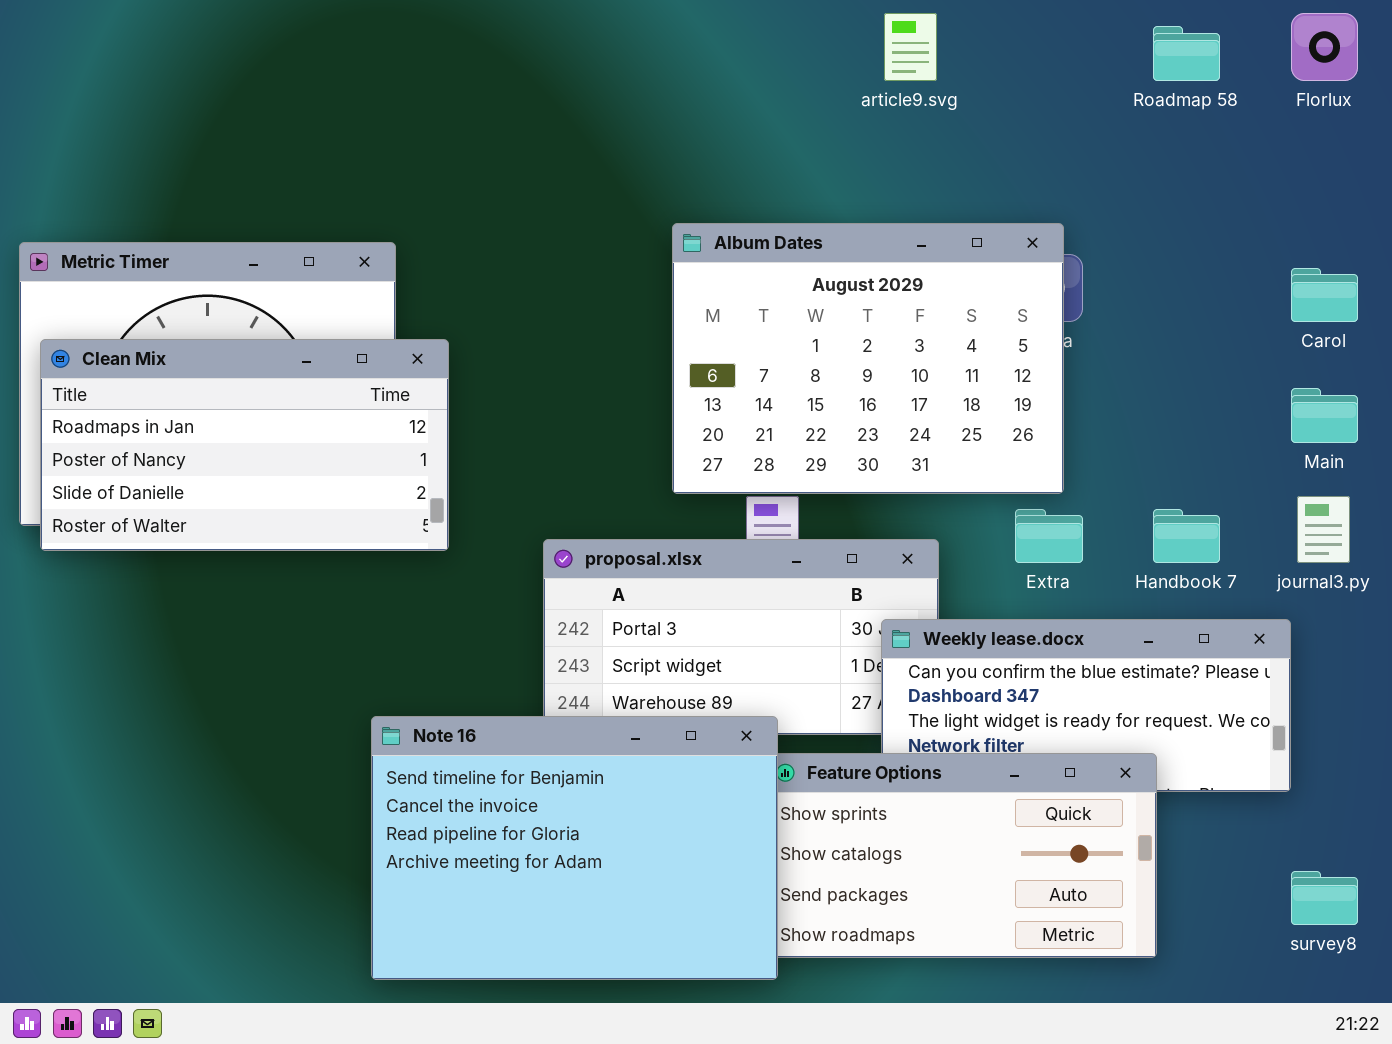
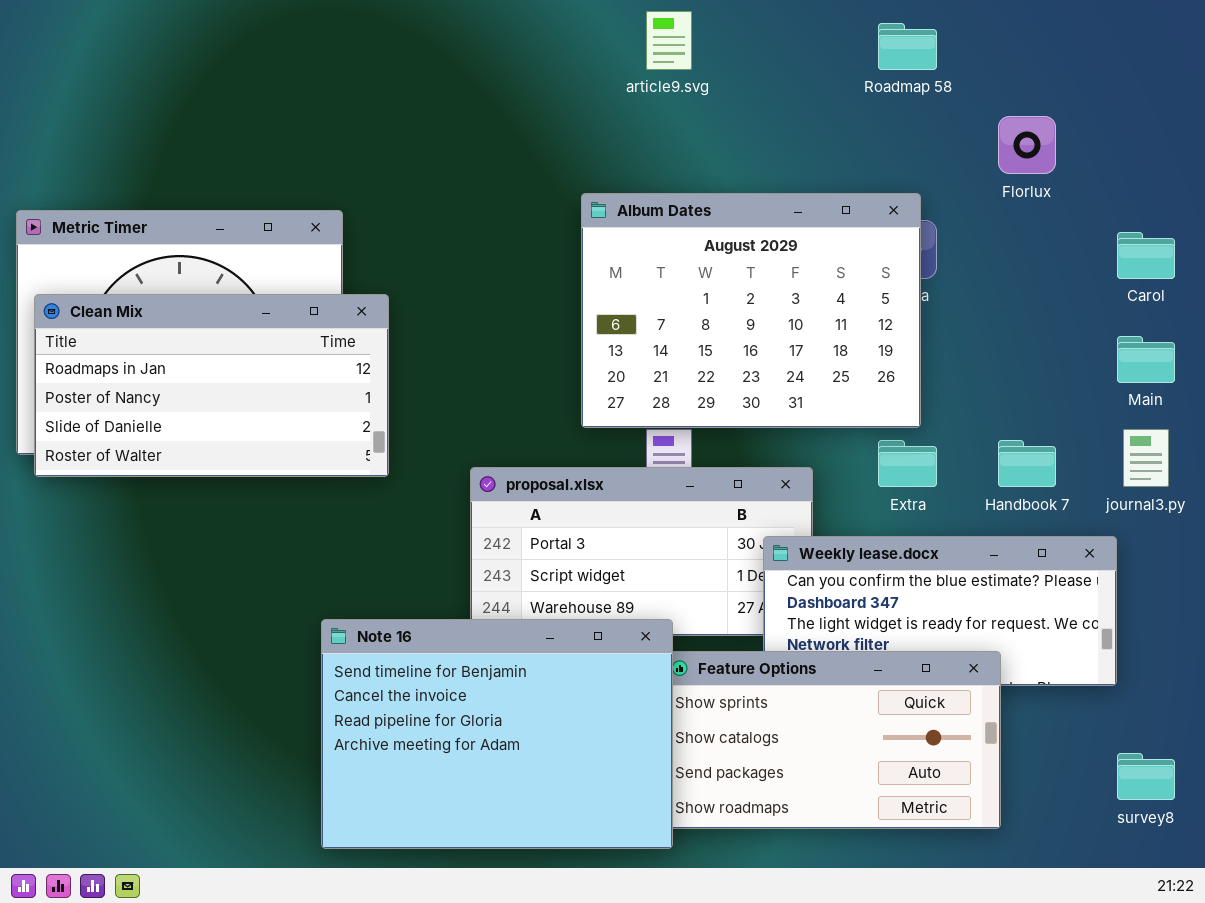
article9.svg: [884,13,937,81] -> [646,11,692,70], moved
Florlux: [1291,13,1358,81] -> [998,116,1056,174], moved
Roadmap 58: [1153,26,1220,81] -> [878,23,937,70], moved

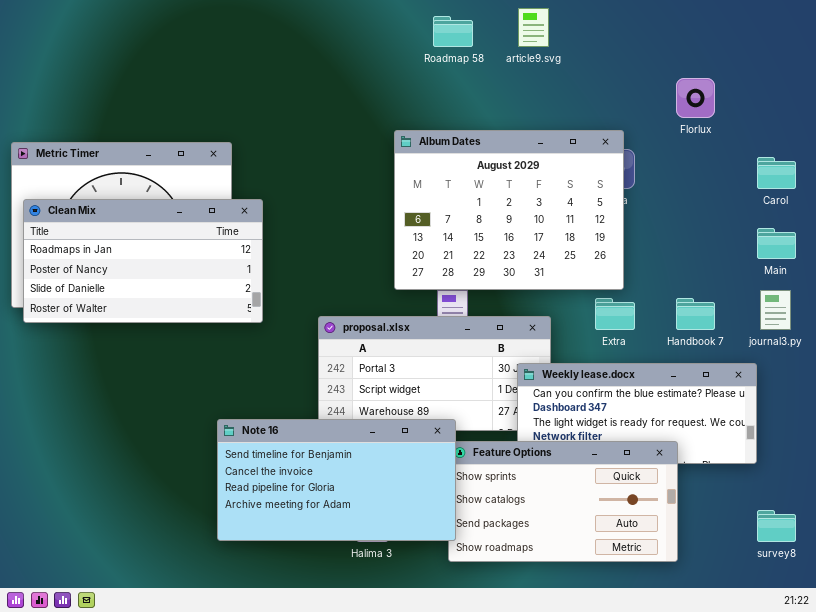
article9.svg: [646,11,692,70] -> [518,8,549,47], moved
Roadmap 58: [878,23,937,70] -> [433,16,473,47], moved
Note 16: [321,619,673,849] -> [217,419,456,541], resized

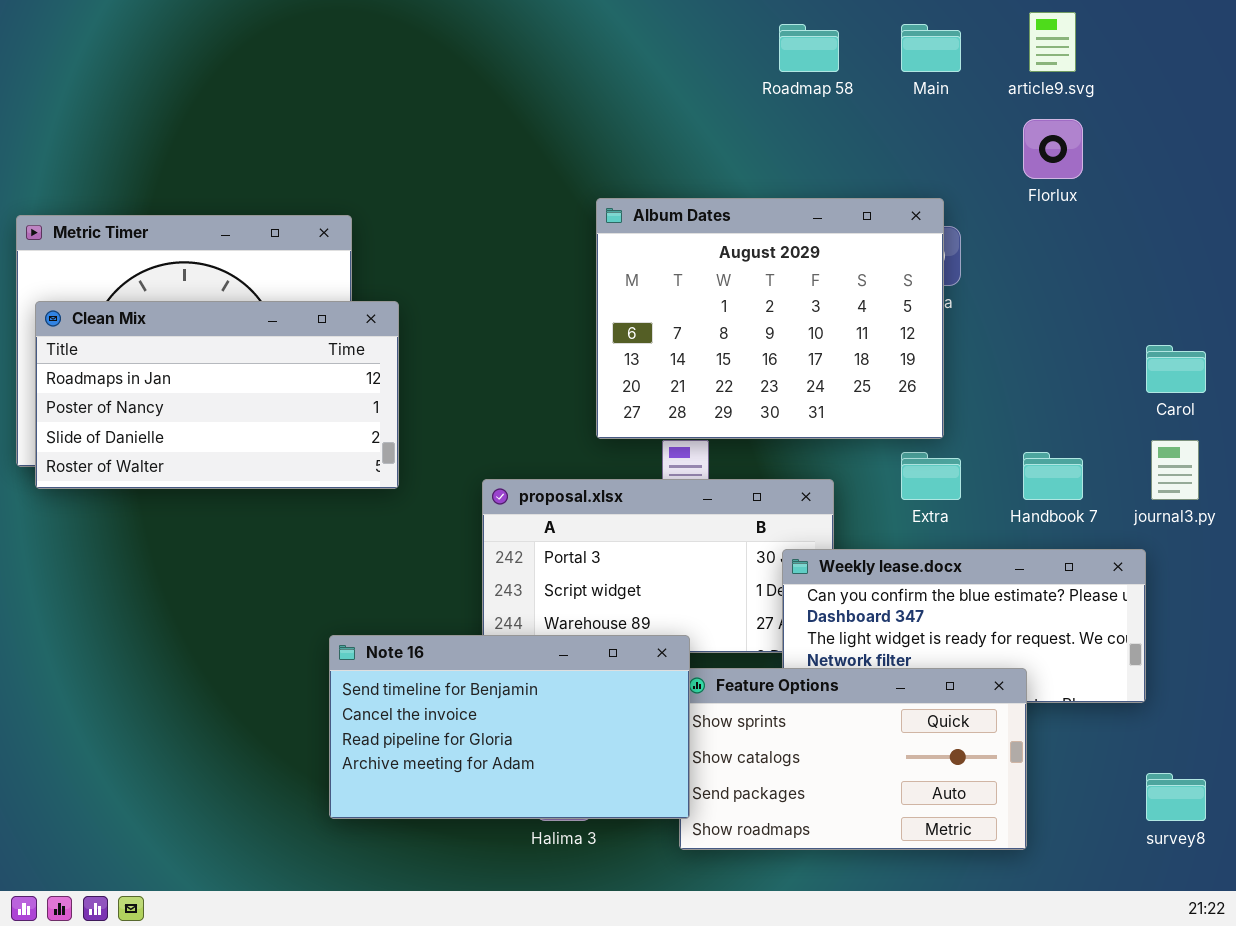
article9.svg: [518,8,549,47] -> [1029,12,1076,72], moved
Roadmap 58: [433,16,473,47] -> [779,24,839,72], moved
Carol: [757,157,796,189] -> [1146,345,1206,393], moved
Main: [757,228,796,259] -> [901,24,961,72], moved

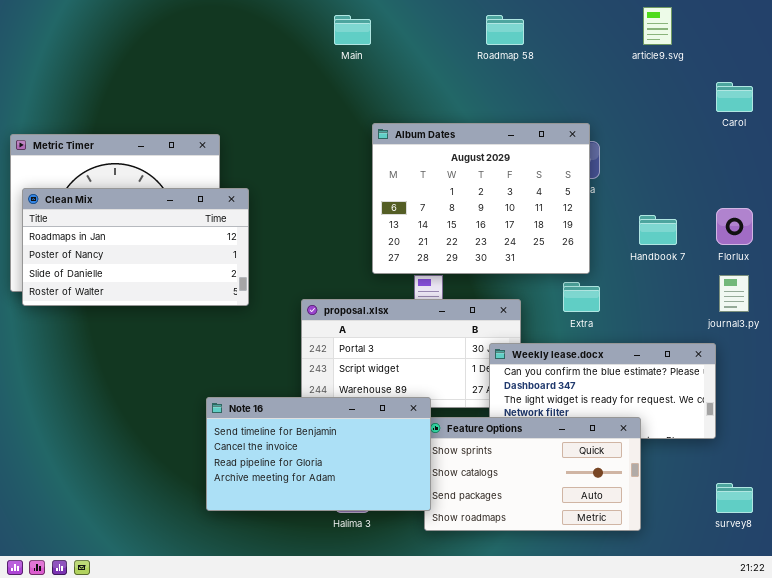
Main: [901,24,961,72] -> [334,15,371,45], moved
Florlux: [1023,119,1083,179] -> [716,208,753,245], moved
Carol: [1146,345,1206,393] -> [716,82,753,112], moved
Handbook 7: [1023,452,1083,500] -> [639,215,677,245], moved

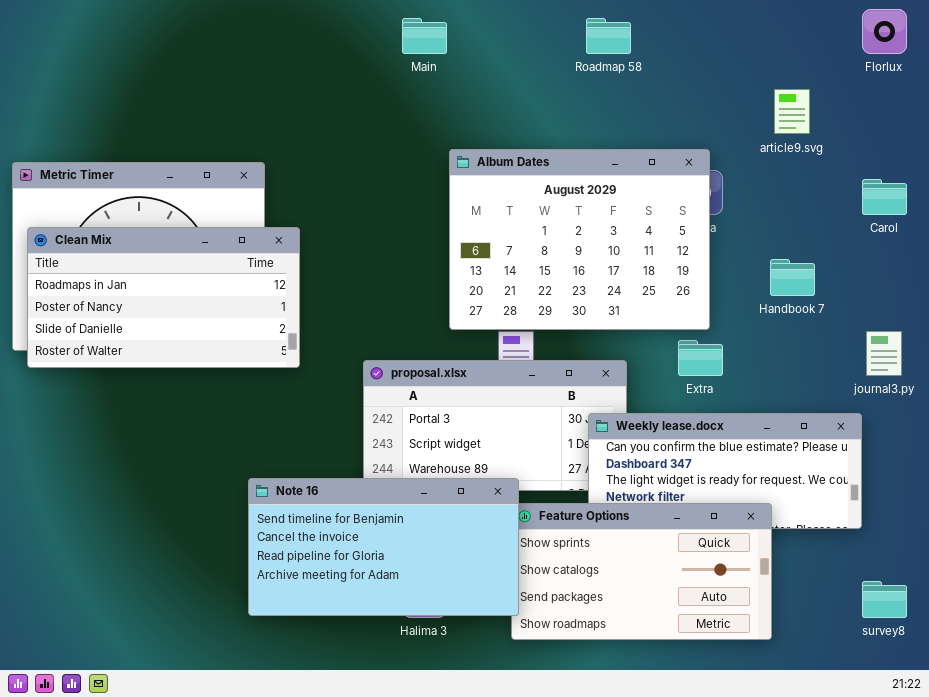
article9.svg: [643,7,672,45] -> [774,89,810,134], moved
Carol: [716,82,753,112] -> [862,179,907,215], moved
Florlux: [716,208,753,245] -> [862,9,907,54], moved

